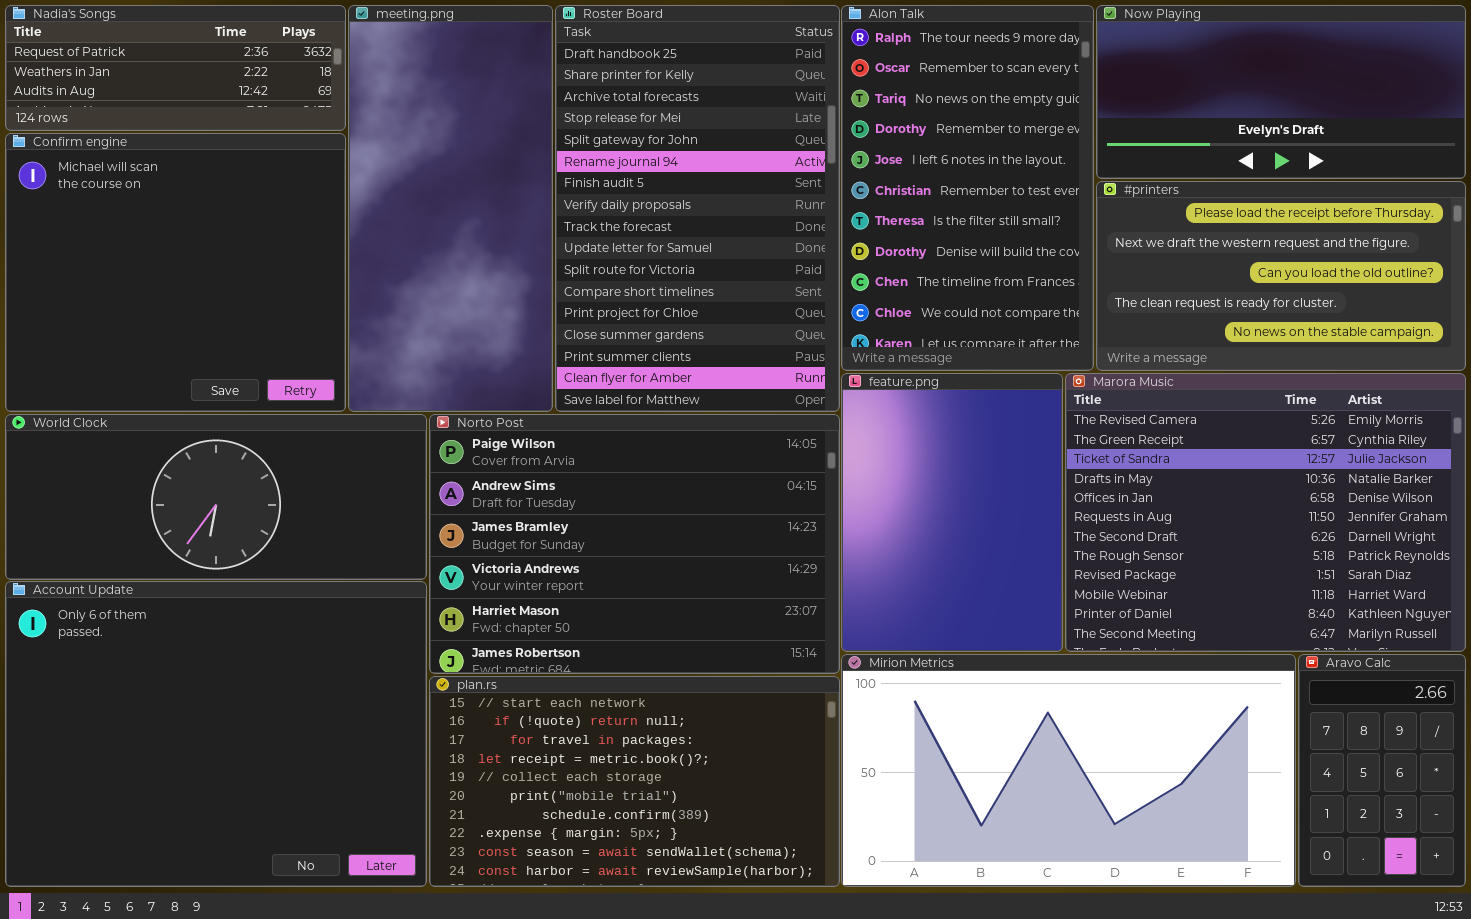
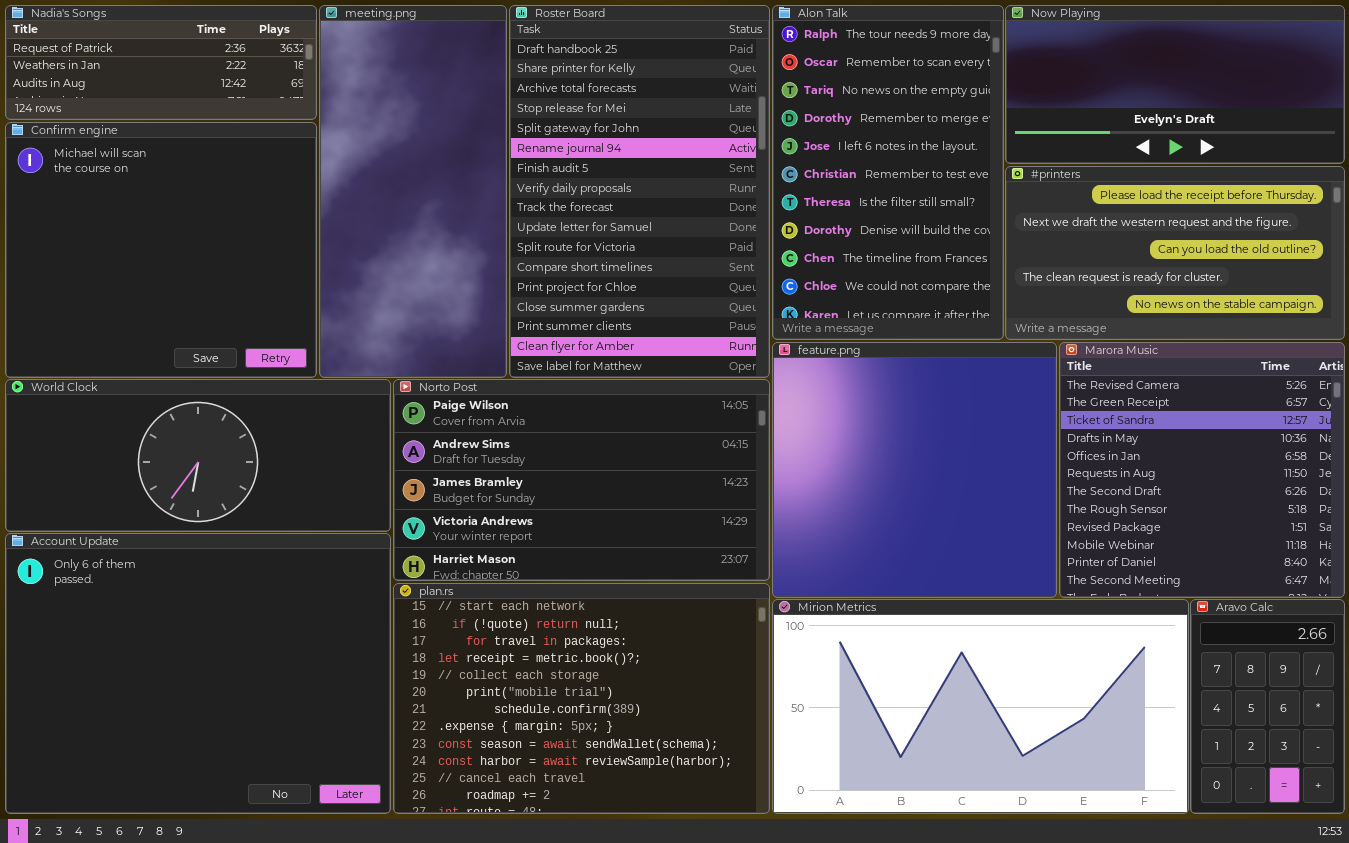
feature.png: [841,373,1063,652] -> [772,342,1057,598], resized
Marora Music: [1065,373,1466,652] -> [1059,342,1345,598], resized
Norto Post: [429,414,840,674] -> [393,379,770,581], resized
plan.rs: [429,676,840,887] -> [393,583,770,814], resized

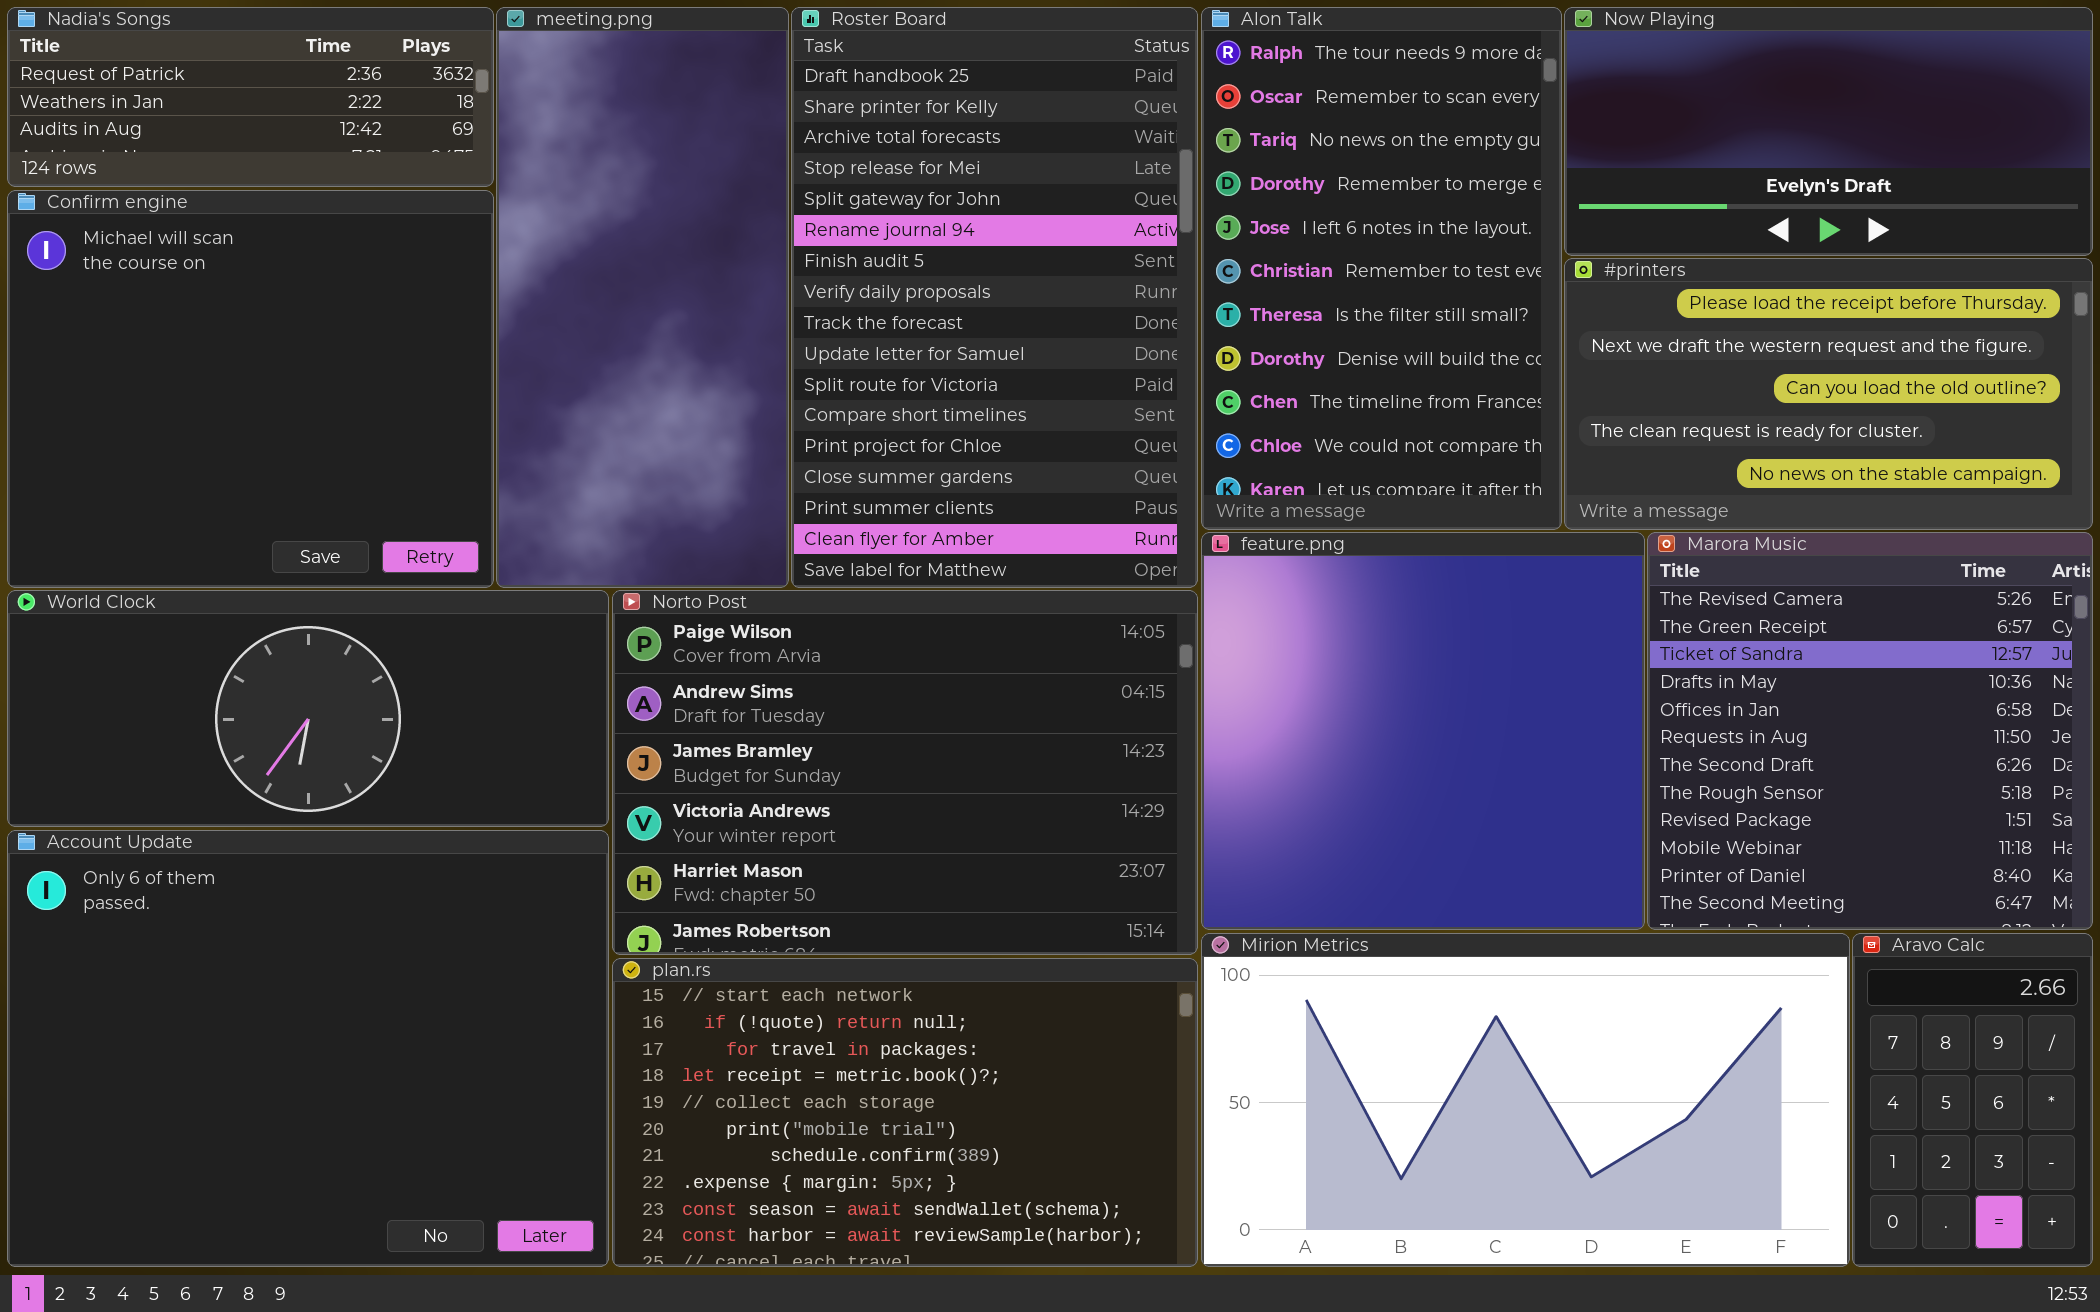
Norto Post: [393,379,770,581] -> [612,590,1198,955], resized
plan.rs: [393,583,770,814] -> [612,958,1198,1267], resized

